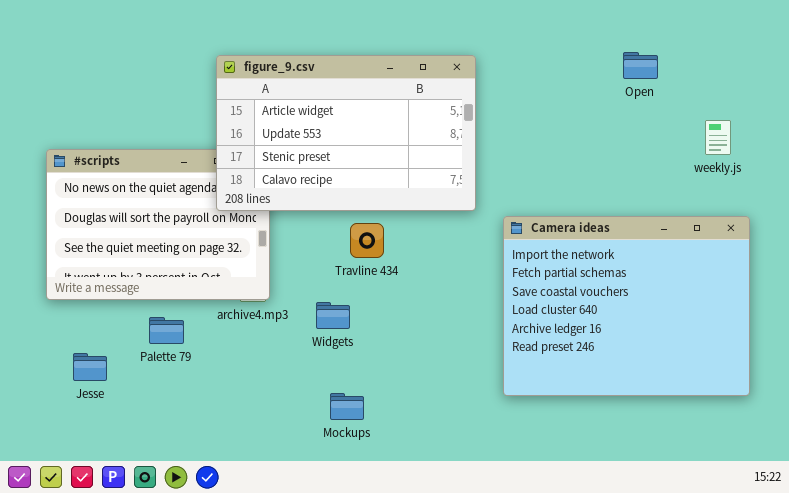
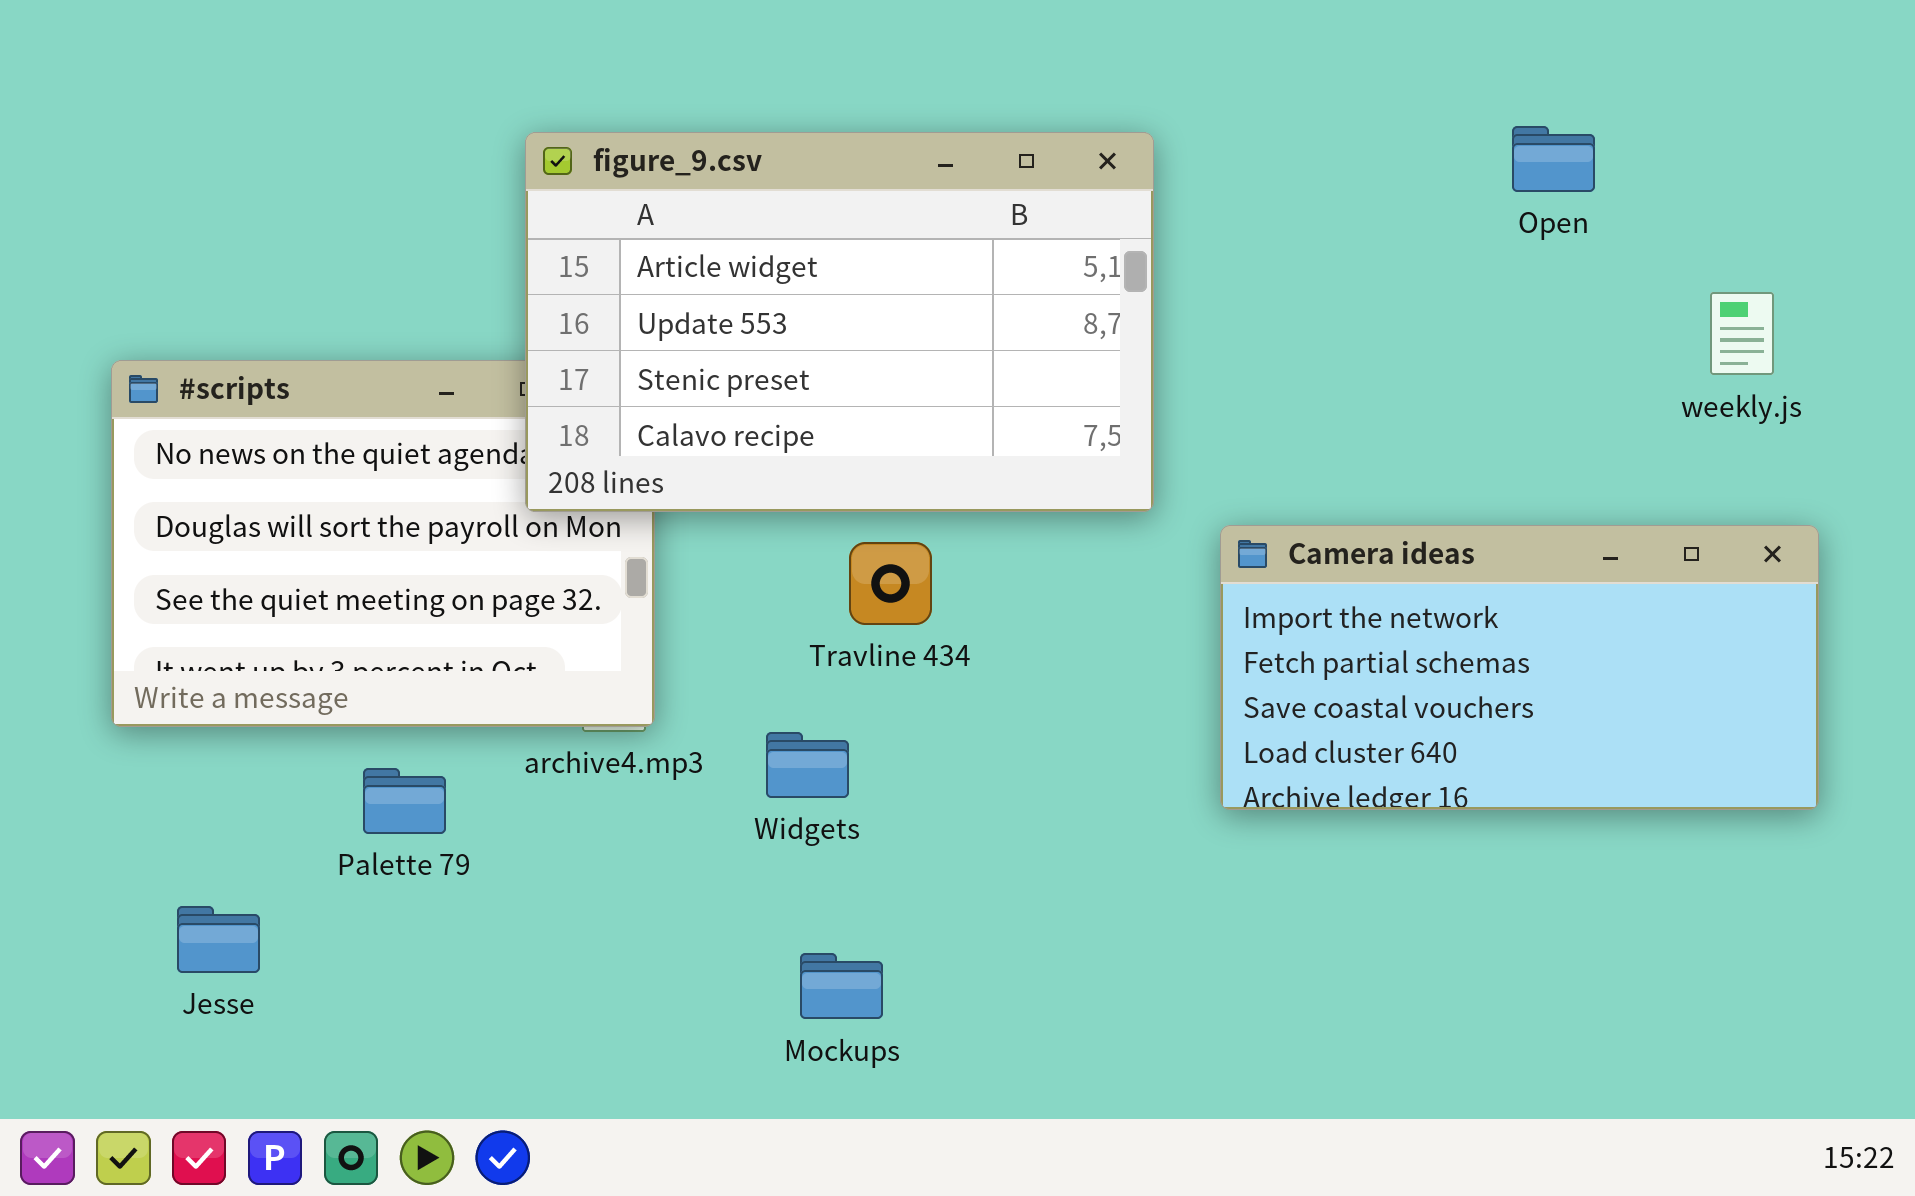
Camera ideas: [503,216,750,396] -> [1220,525,1819,810], resized
Jesse: [73,353,107,381] -> [177,906,260,973], moved

